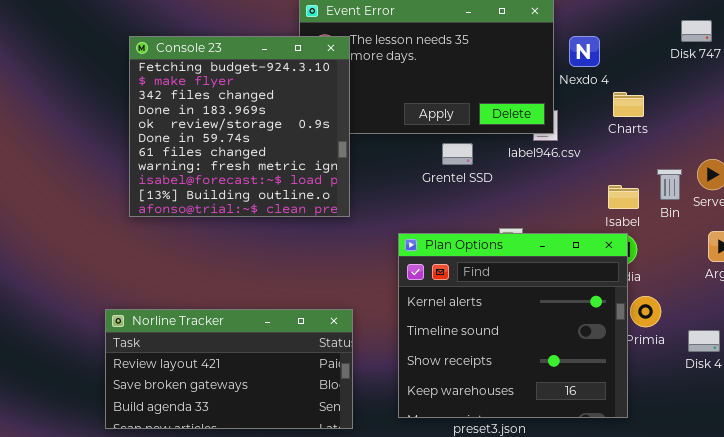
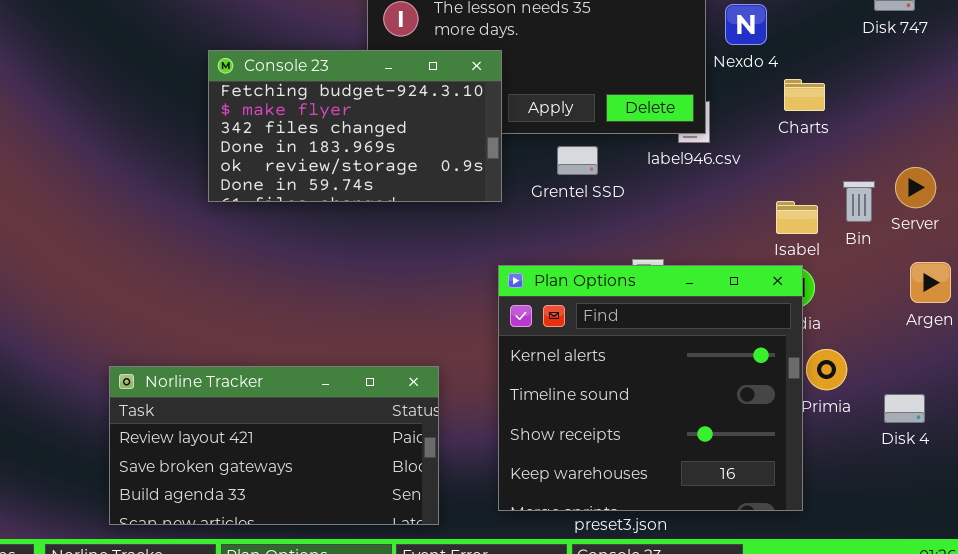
Console 23: [129,36,350,217] -> [208,50,502,202], moved, resized

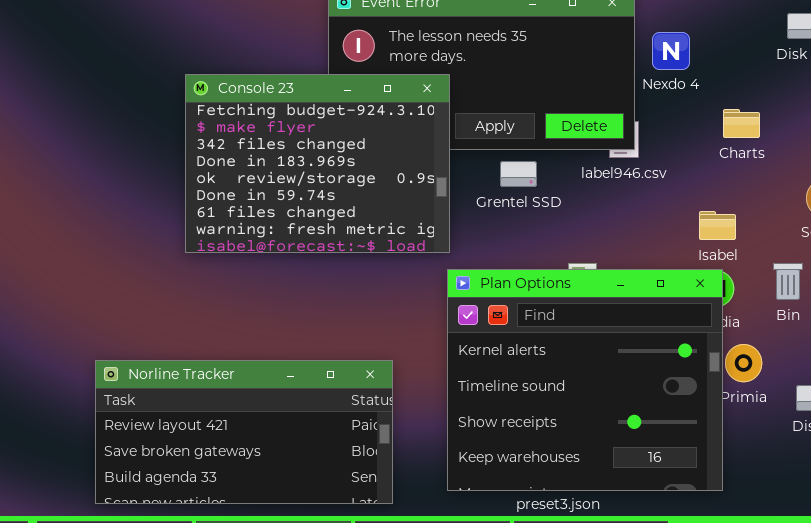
Console 23: [208,50,502,202] -> [185,74,450,253], resized
Charts: [784,79,825,111] -> [723,109,760,138], moved
Bin: [843,181,875,222] -> [773,263,803,300], moved

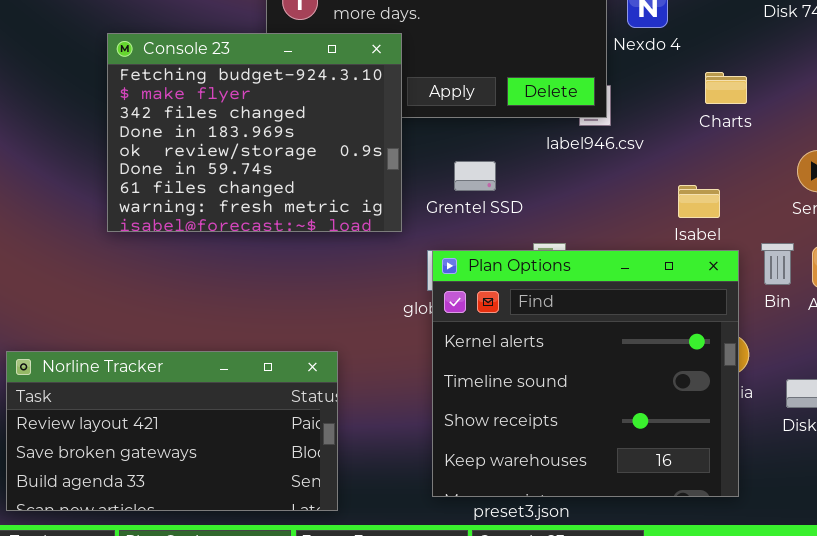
Grentel SSD: [500,161,537,187] -> [454,161,496,191], moved
Plan Options: [447,269,723,491] -> [432,250,739,497], moved

